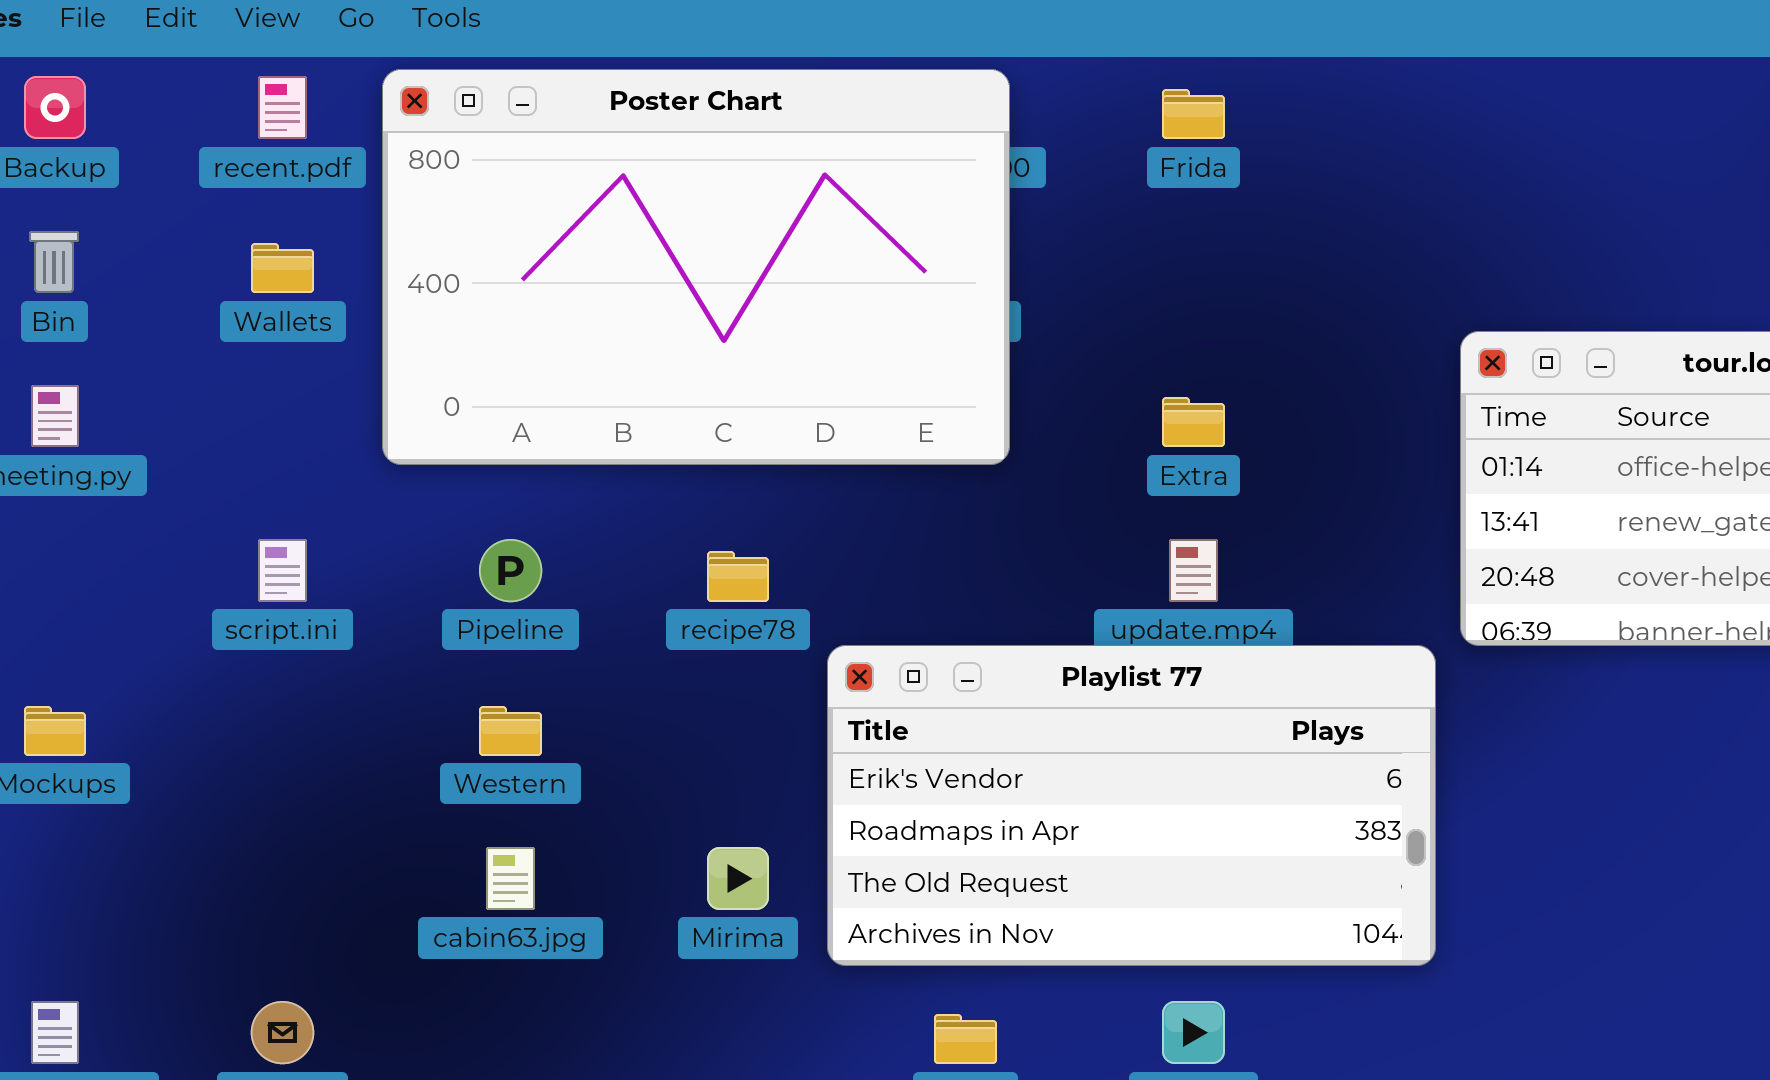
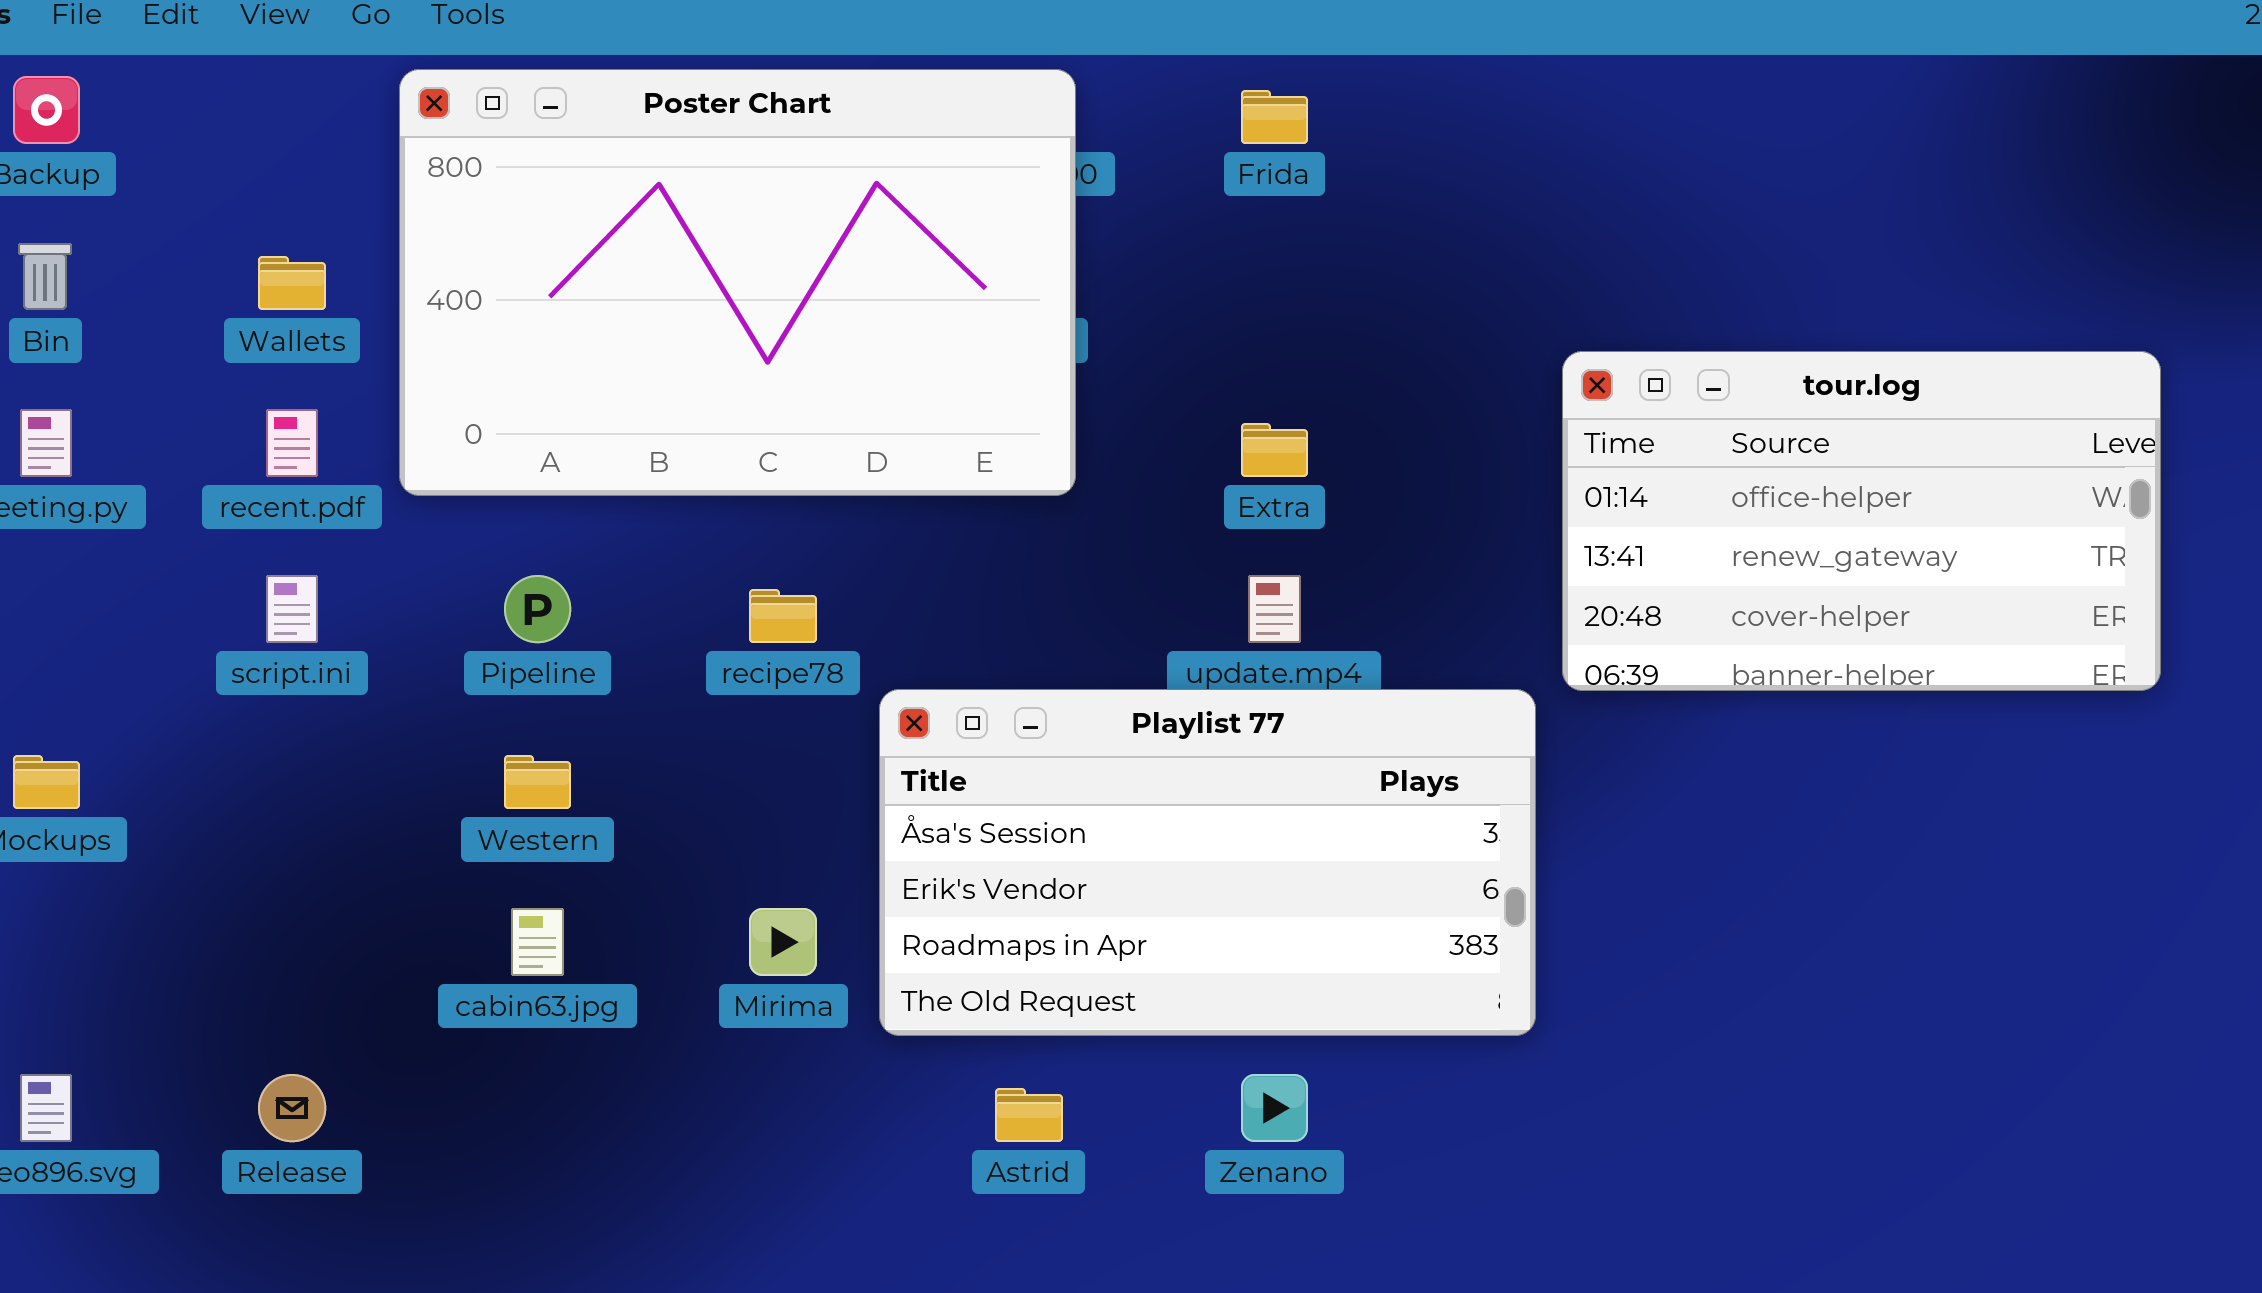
recent.pdf: [258,76,307,139] -> [266,409,318,477], moved
Playlist 77: [827,645,1436,966] -> [879,689,1536,1036], scrolled up 1 row

